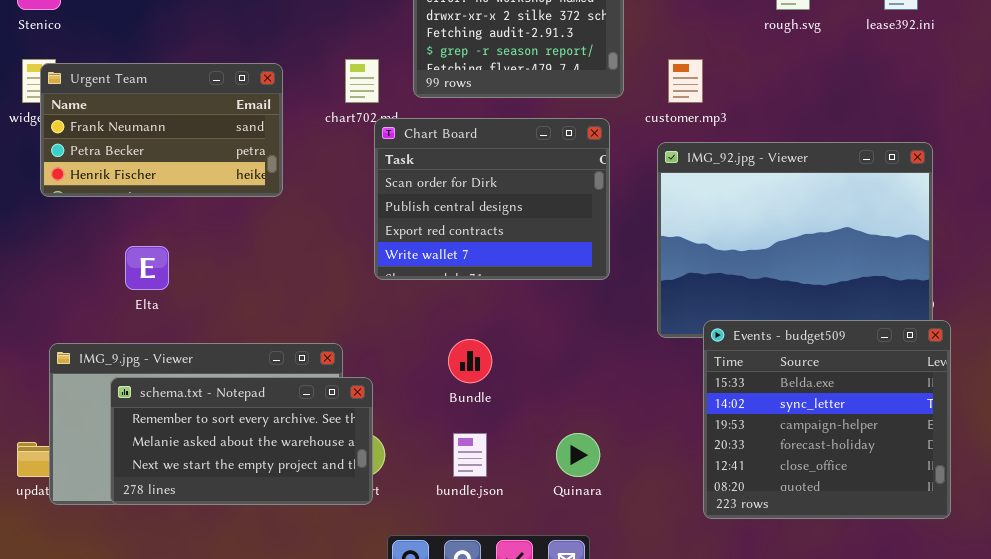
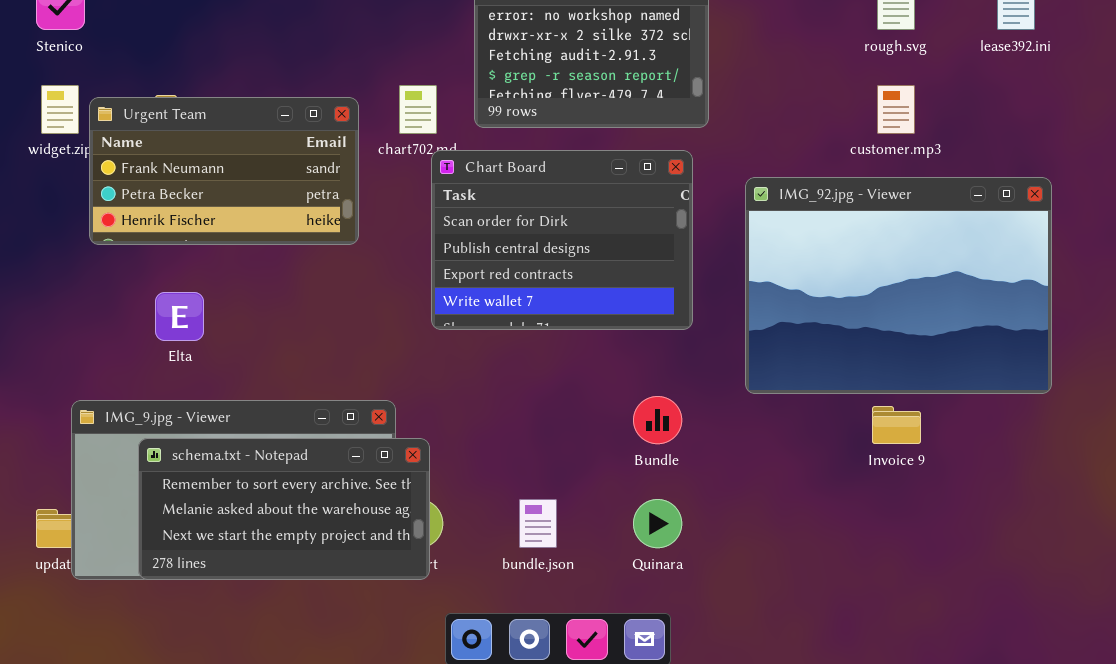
customer.mp3: [668,59,703,103] -> [877,85,915,134], moved
Urgent Team: [40,63,283,197] -> [89,97,359,245], moved
Events - budget509: [703,320,951,519] -> none, closed
Bundle: [448,339,492,383] -> [633,396,682,444], moved

